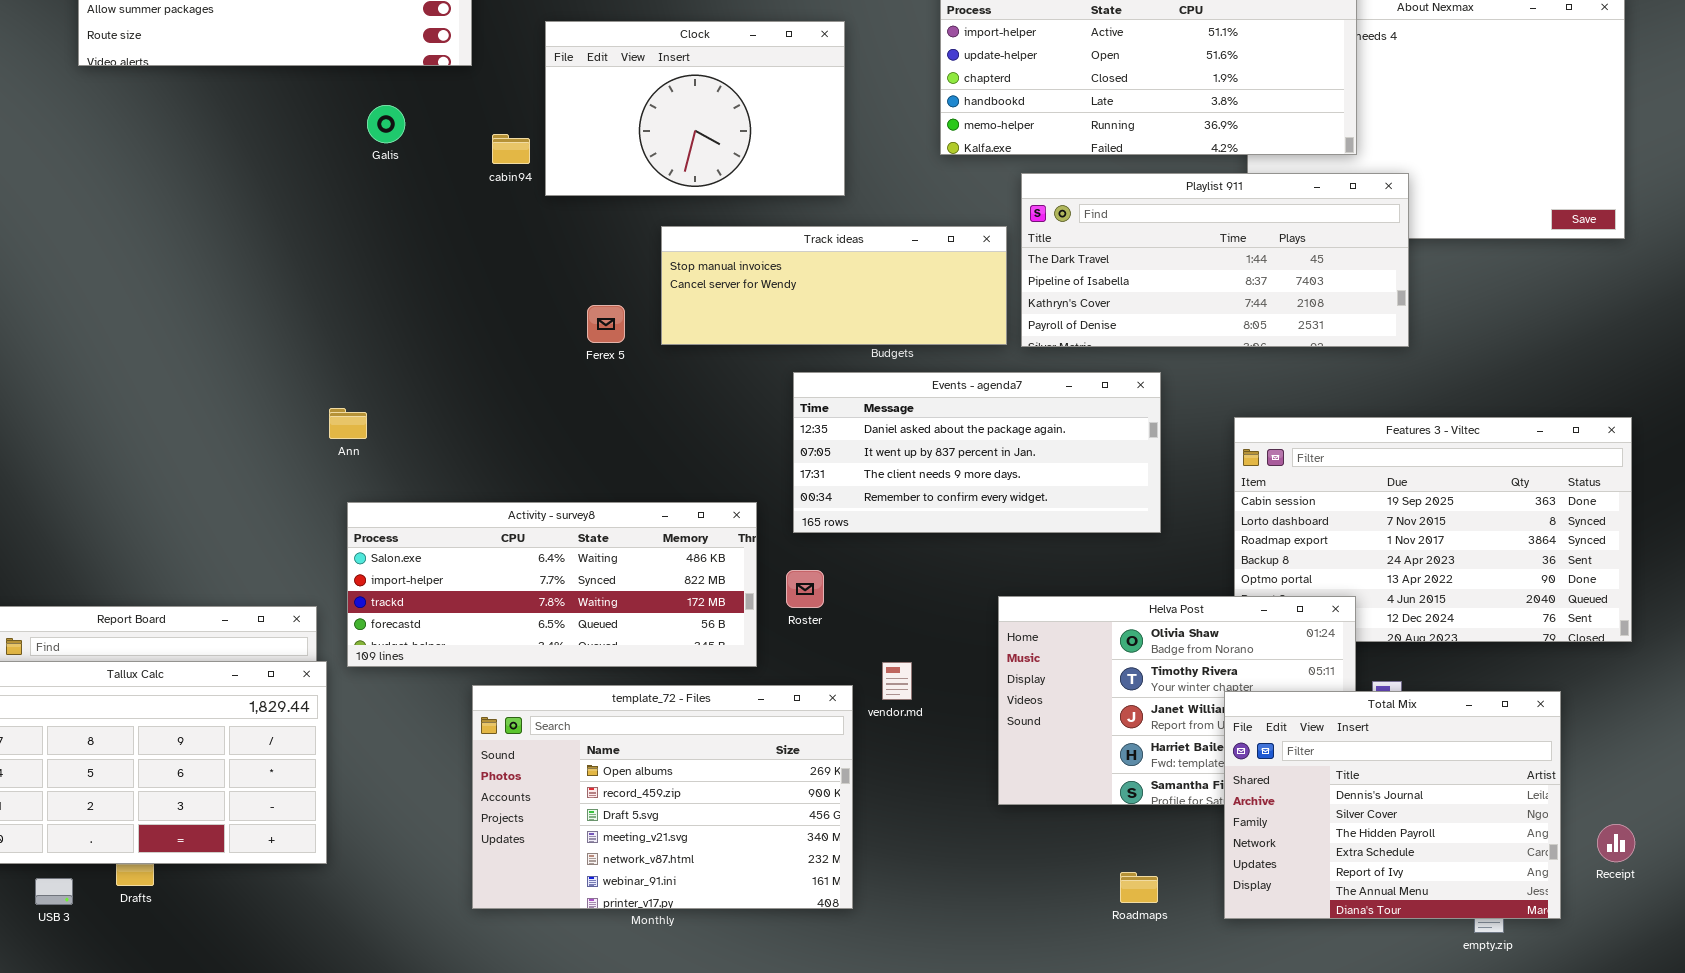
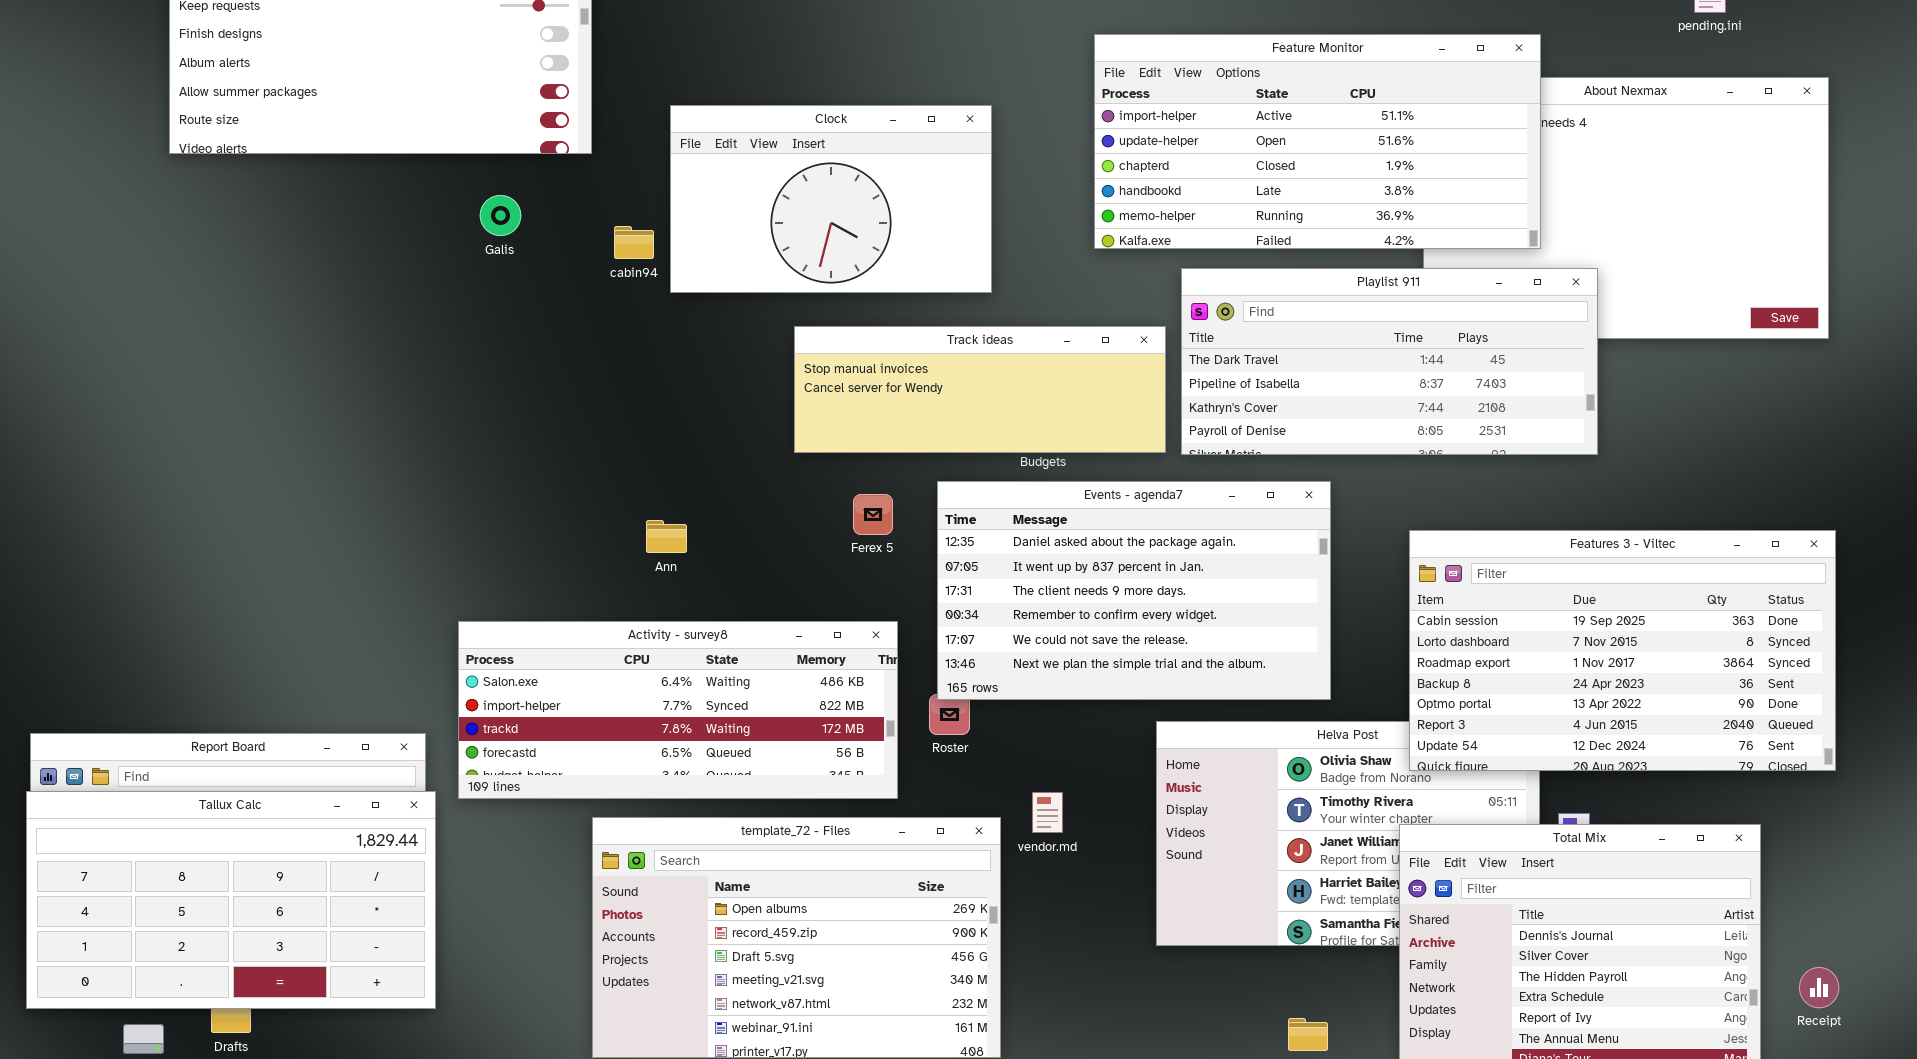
Ferex 5: [587,305,625,343] -> [853,494,893,535], moved
Events - agenda7: [793,372,1161,533] -> [937,481,1331,700], resized
Ann: [329,408,367,439] -> [646,520,687,553], moved
Features 3 - Viltec: [1234,417,1632,642] -> [1409,530,1836,771], raised

